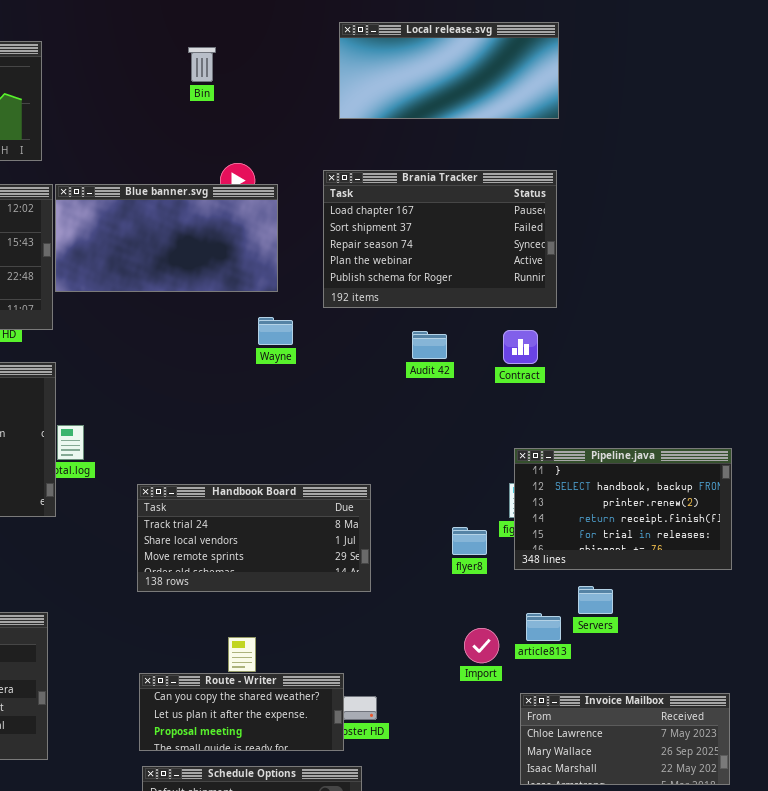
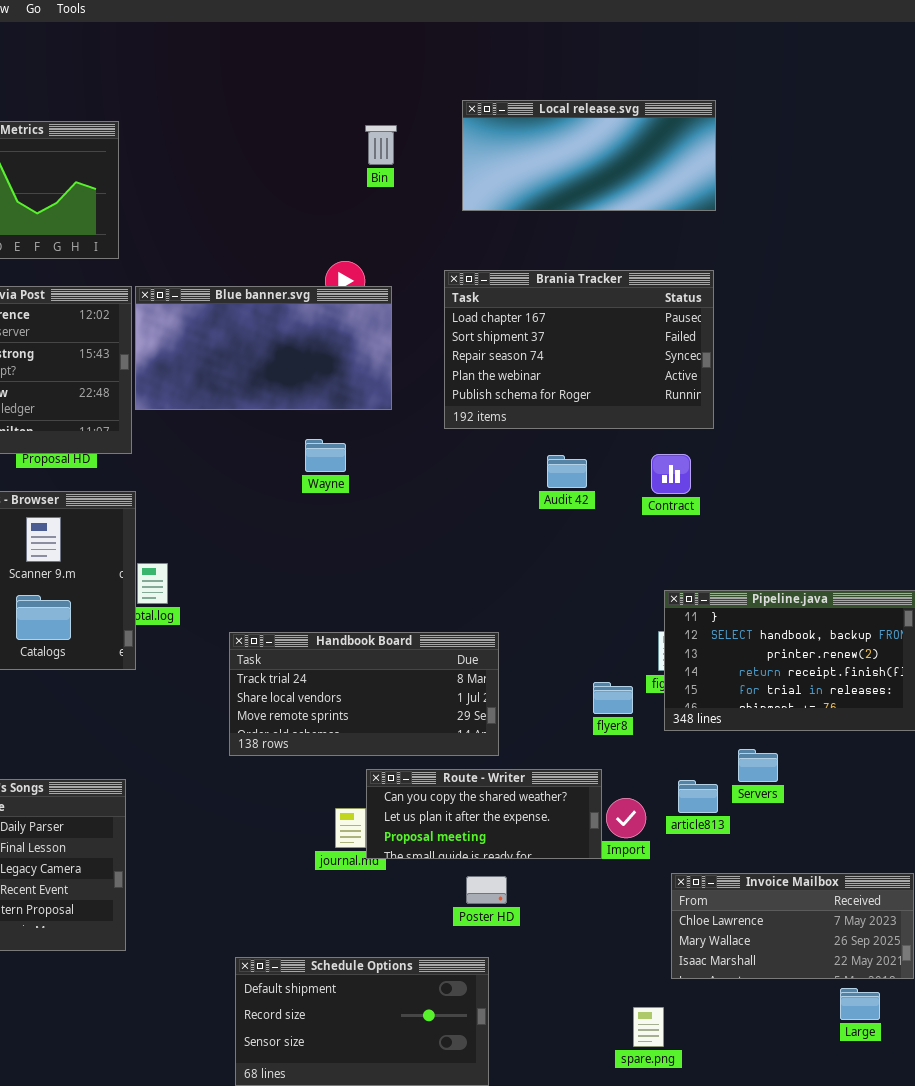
Bin: [188,47,216,82] -> [365,125,397,165], moved
Wayne: [258,317,293,345] -> [305,439,346,472], moved
Route - Writer: [139,673,344,751] -> [366,769,602,859], moved

